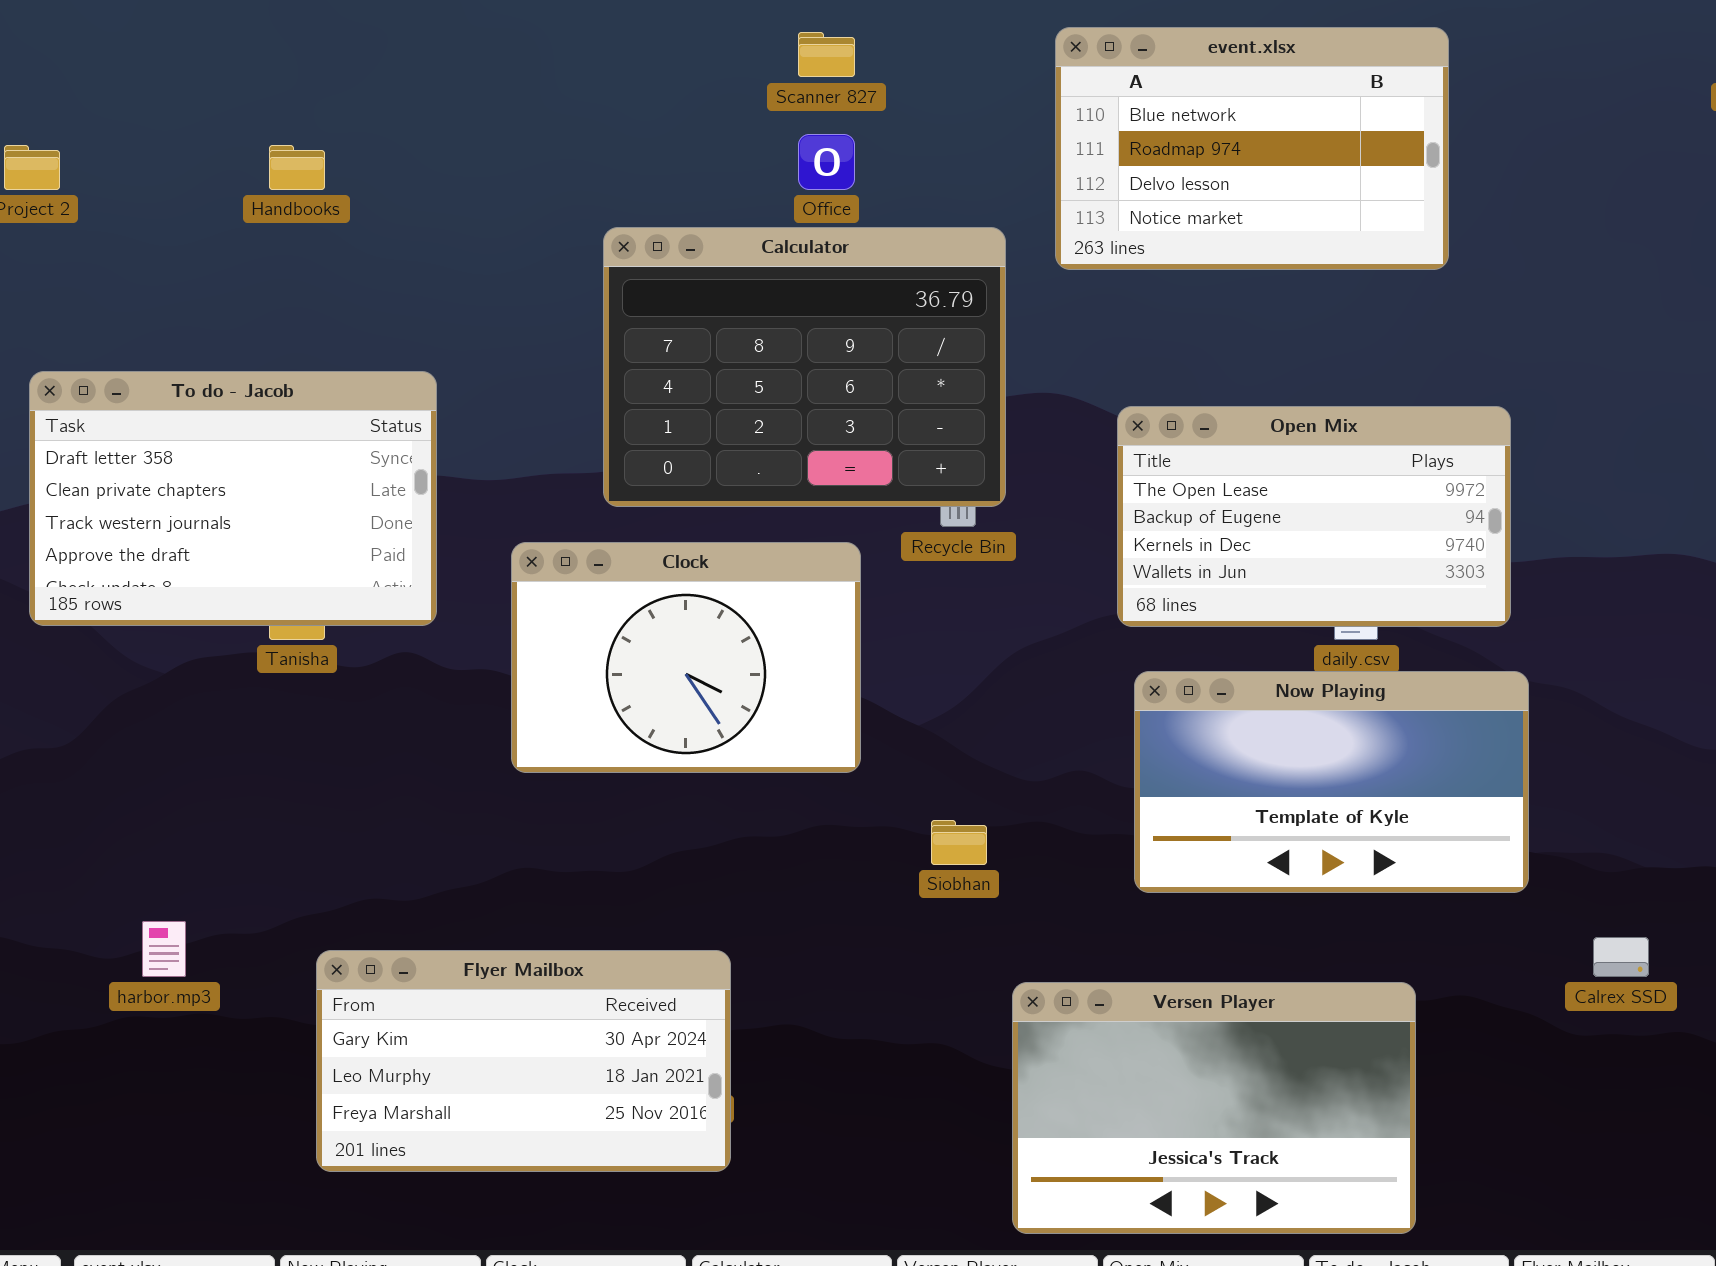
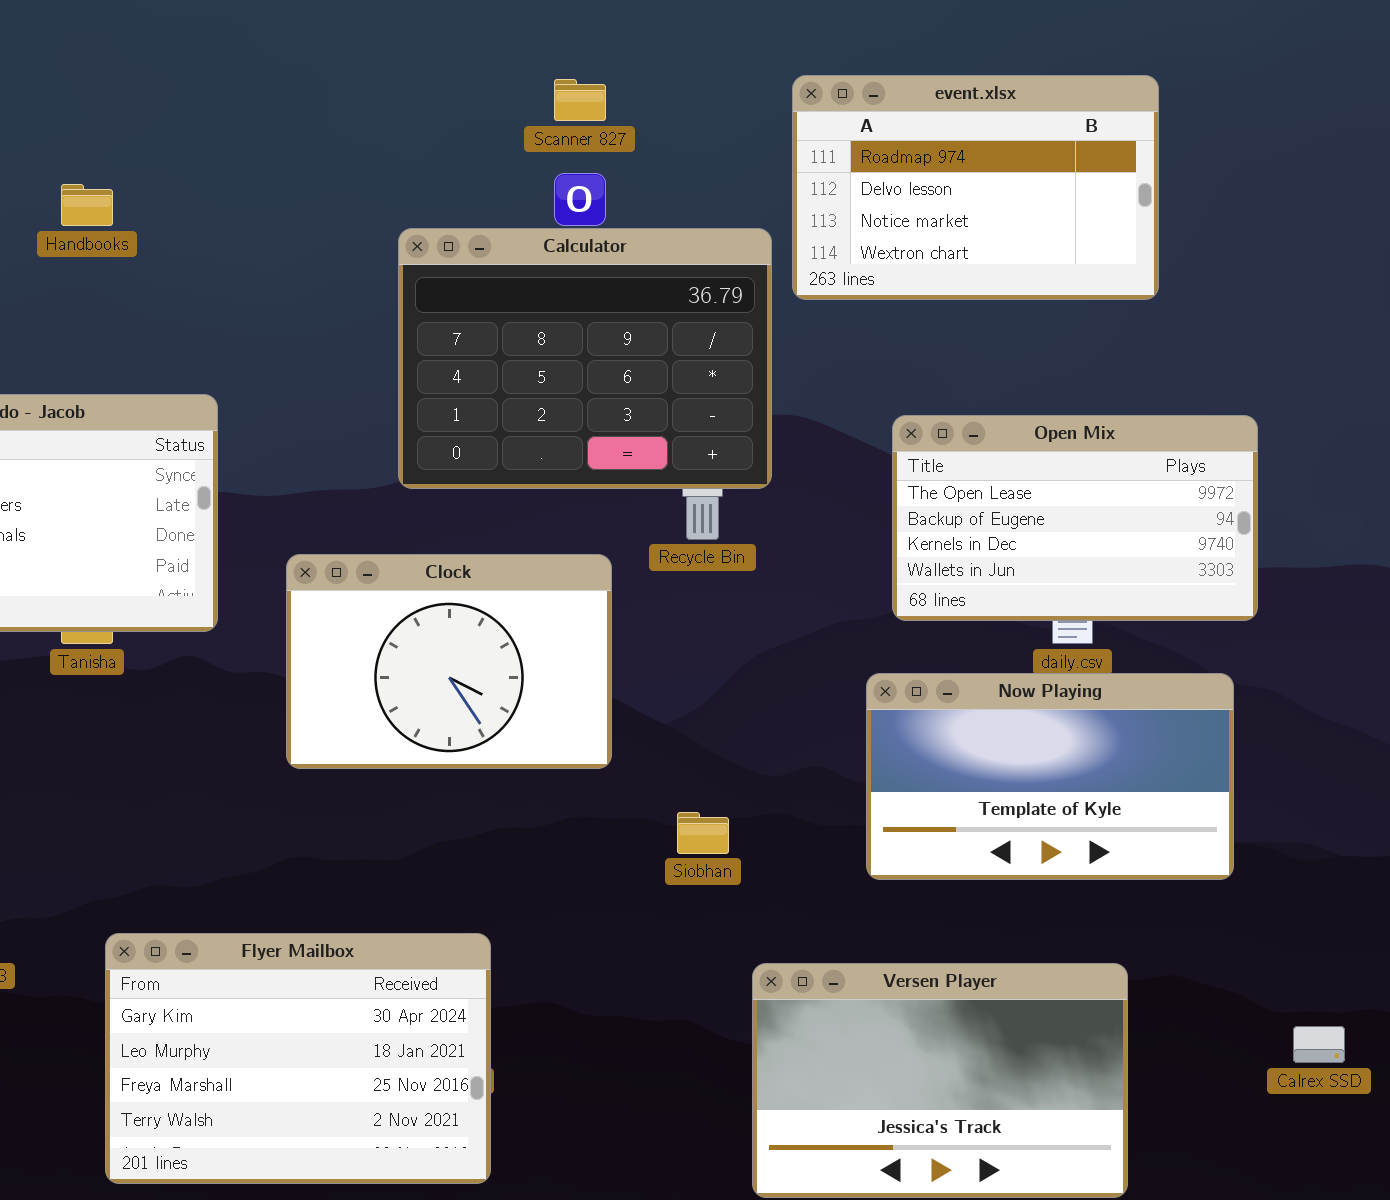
event.xlsx: [1055,27,1449,270] -> [792,75,1159,300], scrolled down 1 row
Calculator: [603,227,1006,507] -> [398,228,772,489], moved
Open Mix: [1117,406,1511,627] -> [892,415,1258,621], moved
Calrex SSD: [1593,937,1649,977] -> [1293,1026,1345,1063], moved
Flyer Mailbox: [316,950,731,1172] -> [105,933,491,1184], resized

